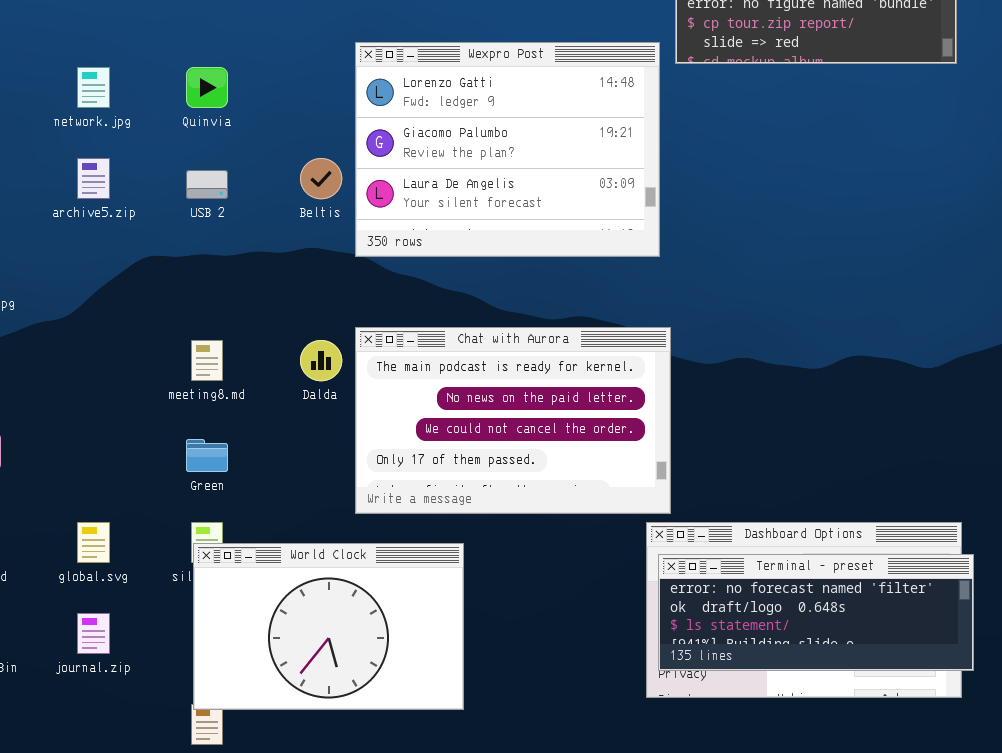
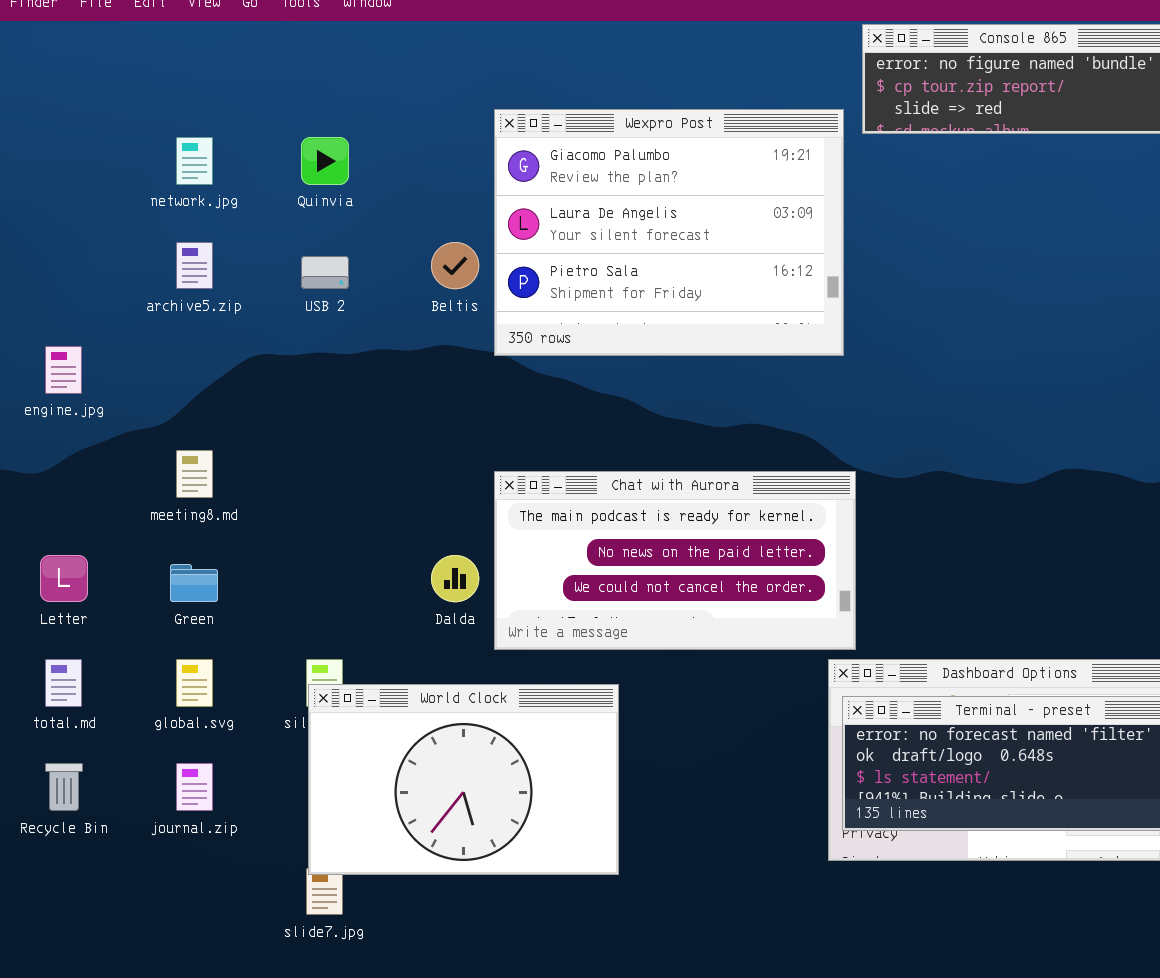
Wexpro Post: [355,42,660,257] -> [494,109,844,356], scrolled down 1 row
Chat with Aurora: [355,327,671,514] -> [494,471,856,650], resized
meeting8.md: [191,340,223,381] -> [176,450,213,498], moved
Dalda: [300,340,342,381] -> [431,555,479,602], moved
Green: [186,439,228,472] -> [170,564,218,602], moved

